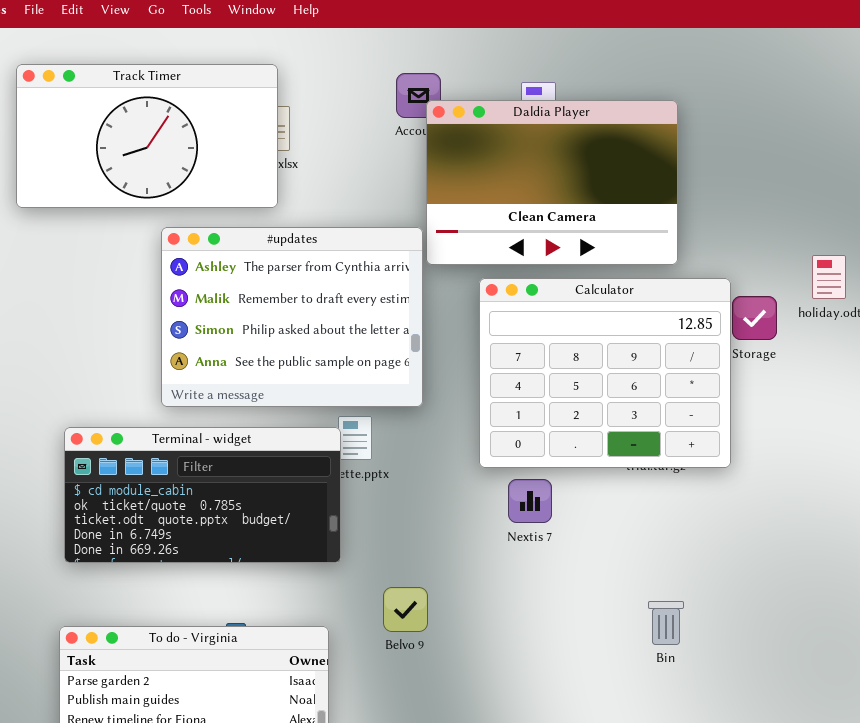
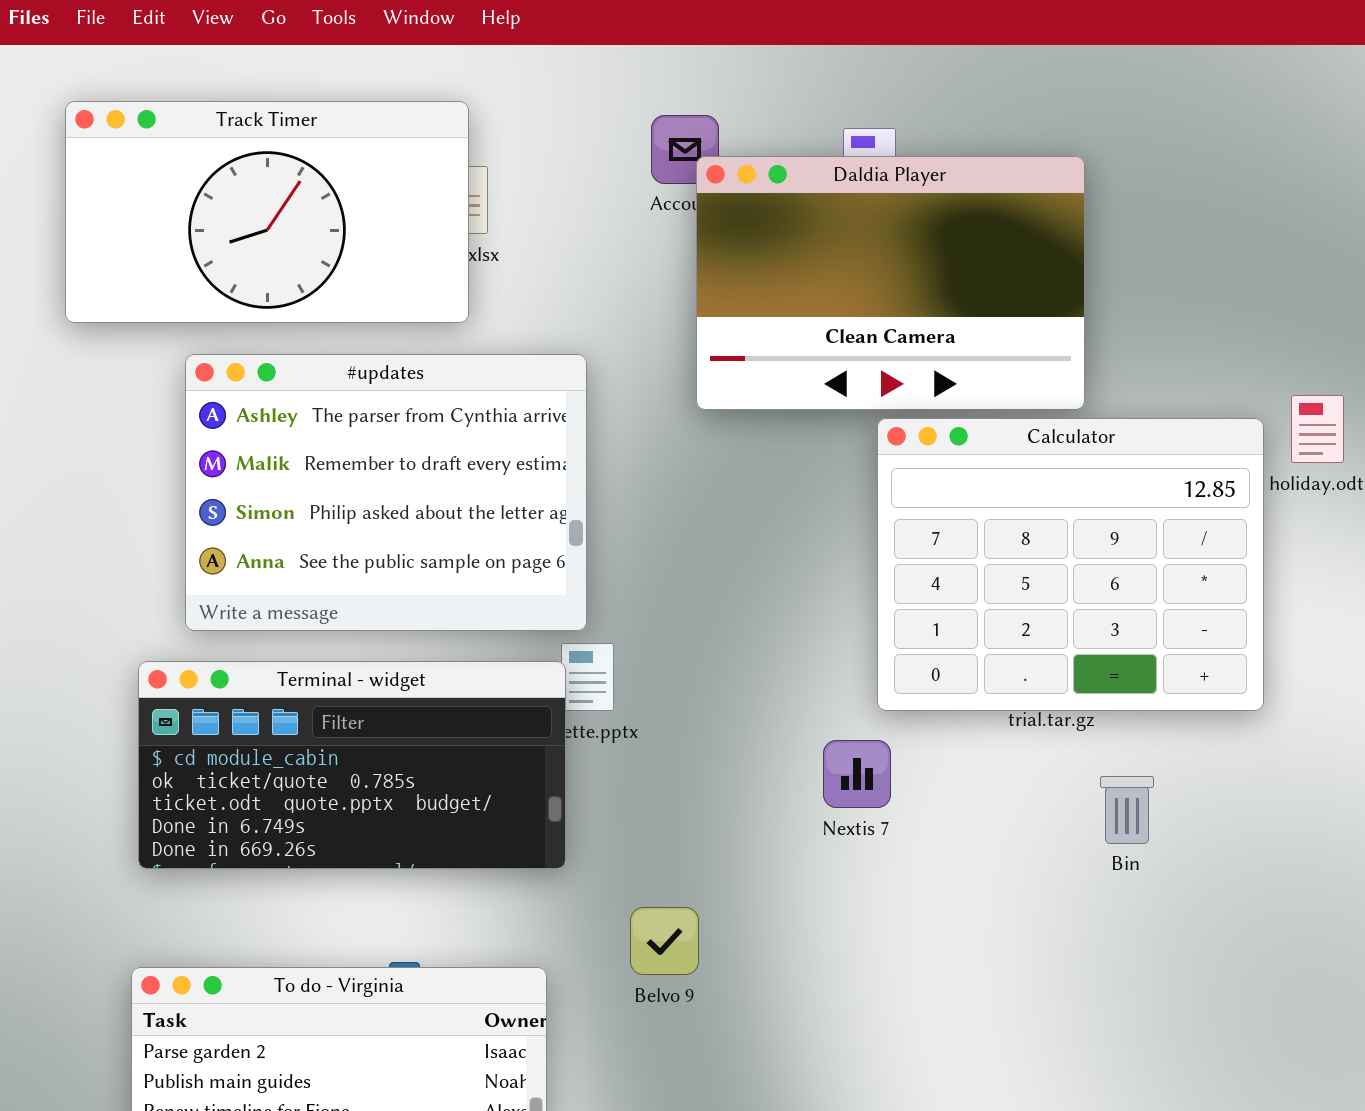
#updates: [161,227,423,407] -> [185,354,587,631], moved
Calculator: [479,278,731,468] -> [877,418,1264,711], moved
Bin: [648,601,684,645] -> [1100,776,1154,844], moved

